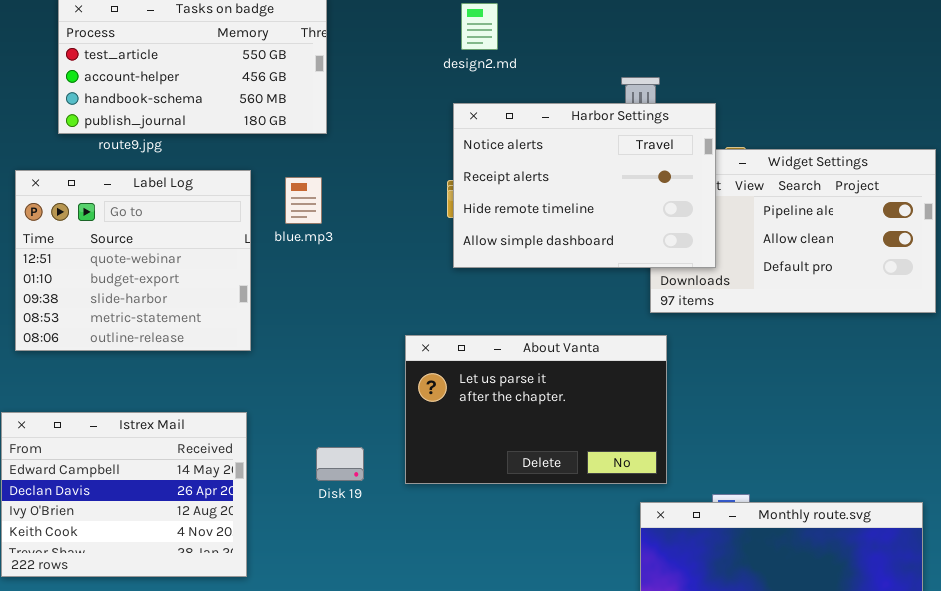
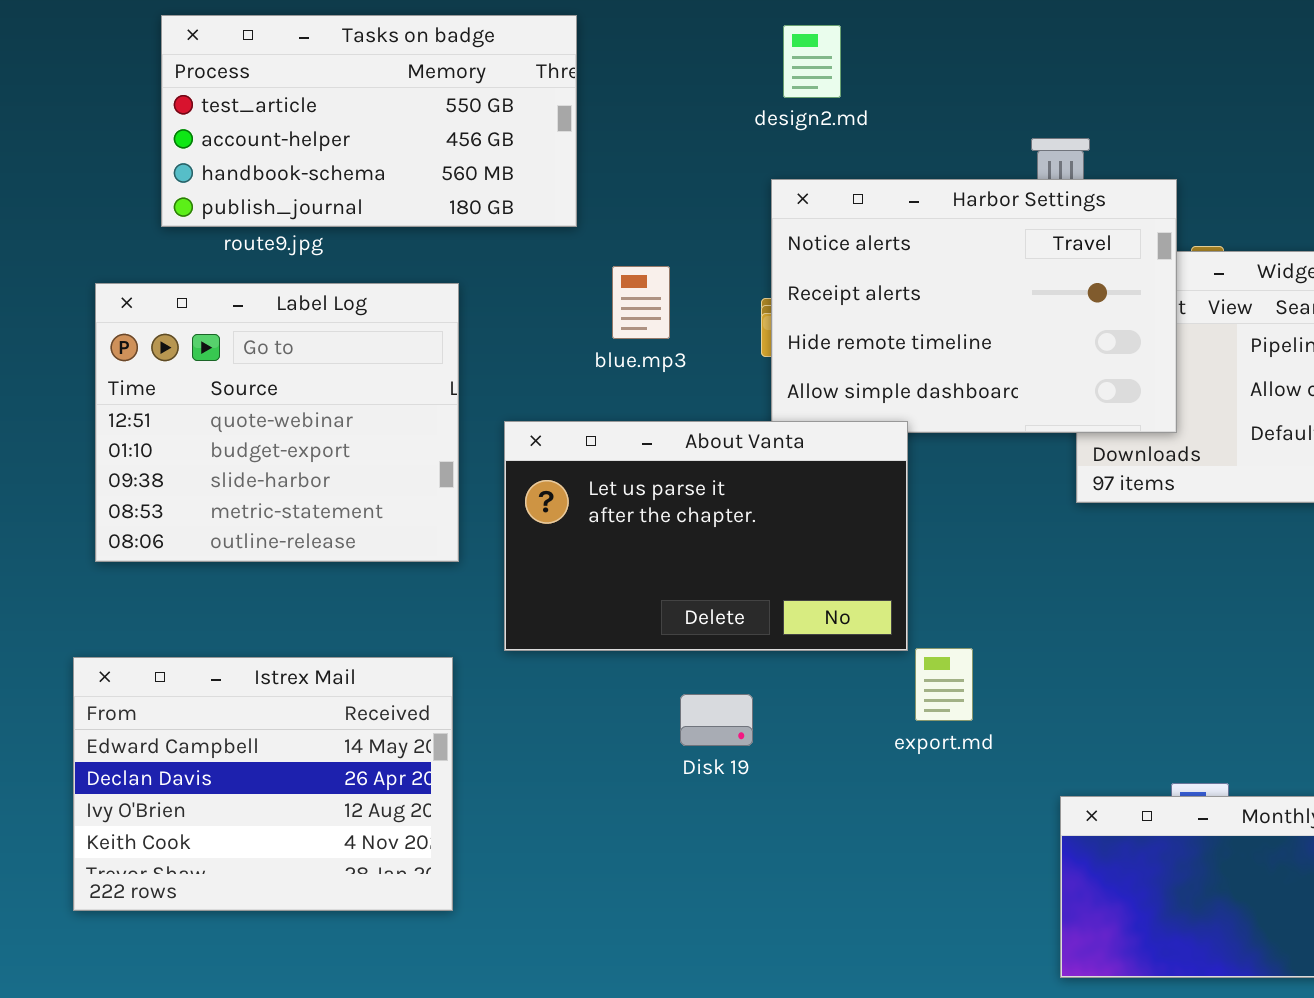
blue.mp3: [285,177,322,224] -> [612,266,670,339], moved
About Vanta: [405,335,667,484] -> [504,421,908,651], moved
Disk 19: [316,447,364,481] -> [680,694,753,746], moved

